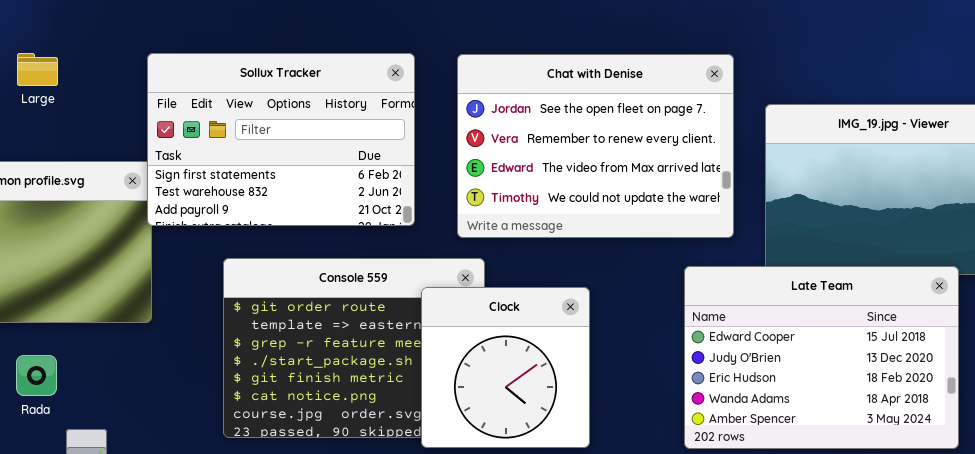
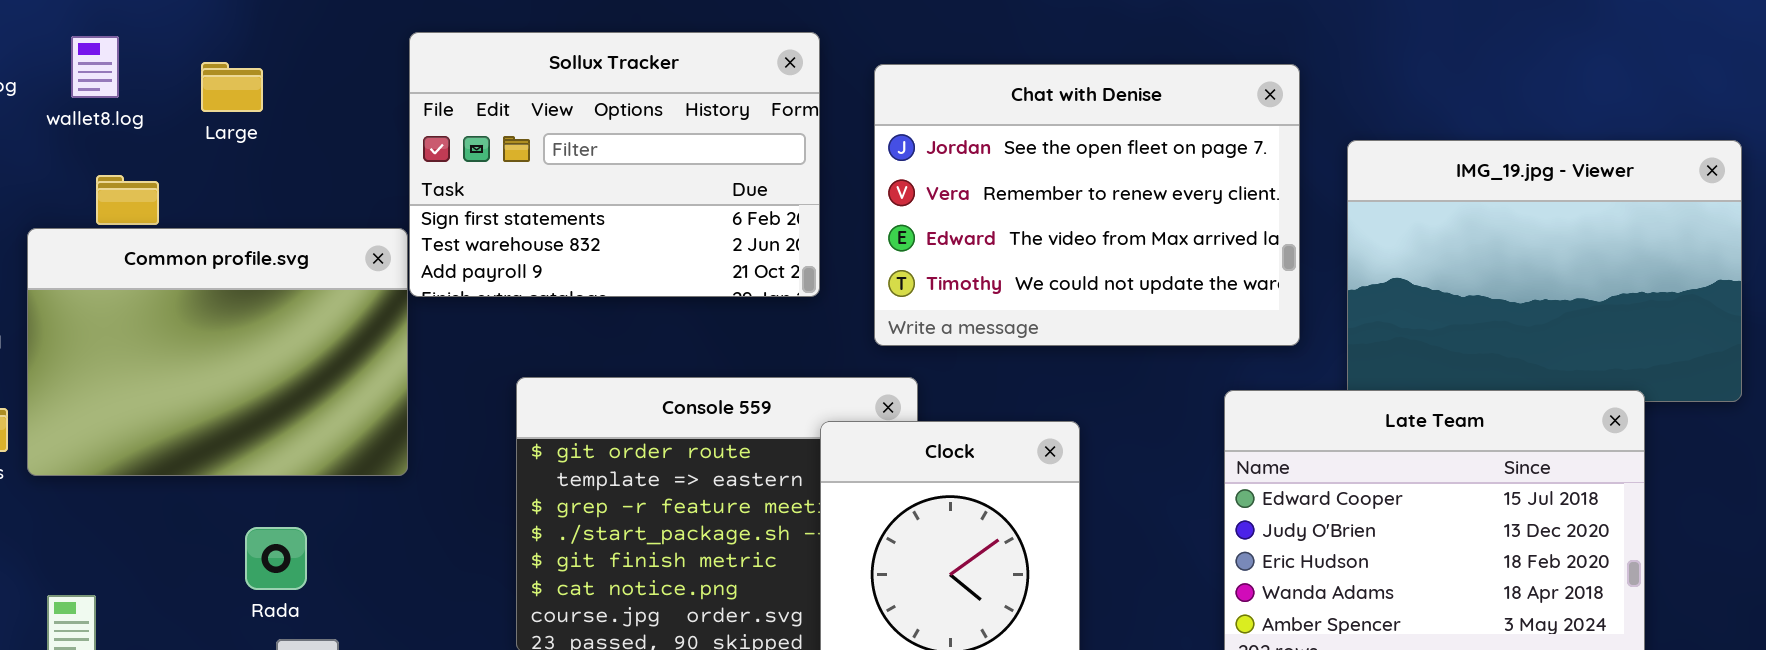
Sollux Tracker: [147,53,415,226] -> [409,32,820,297], moved
Rada: [16,355,57,396] -> [245,527,307,590], moved

